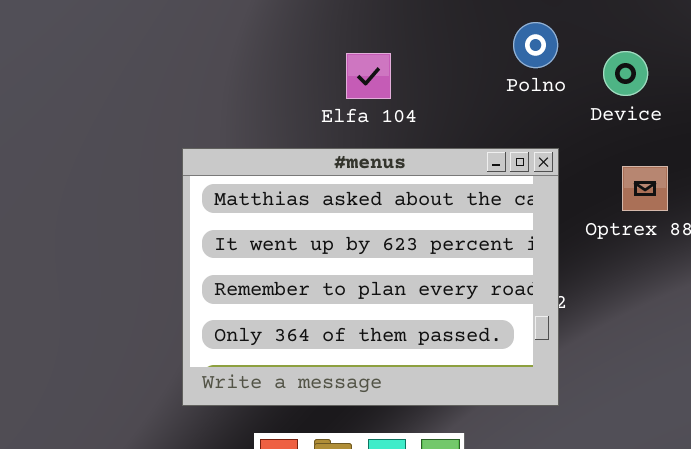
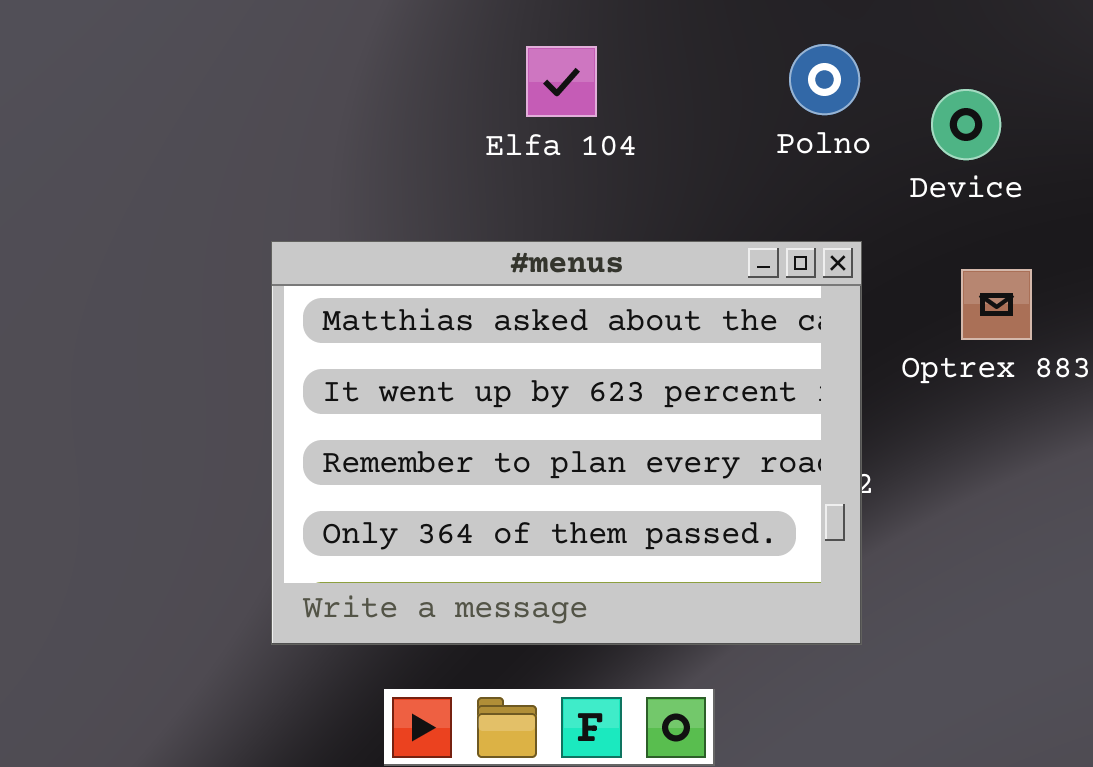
Elfa 104: [346,53,391,99] -> [526,46,597,117], moved

